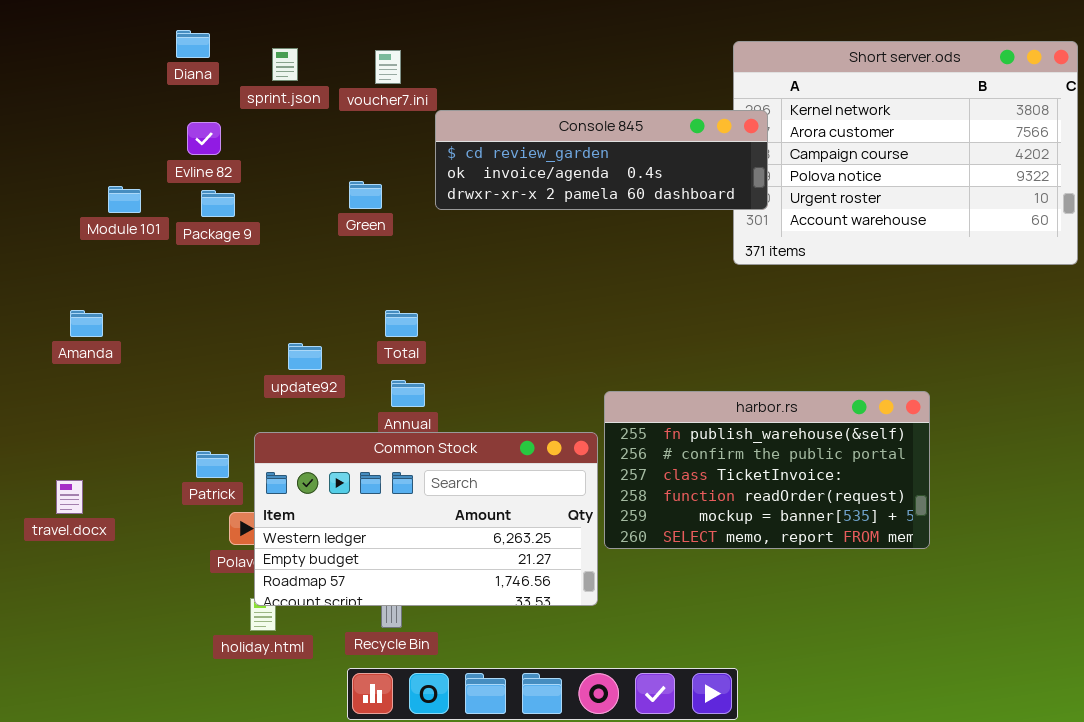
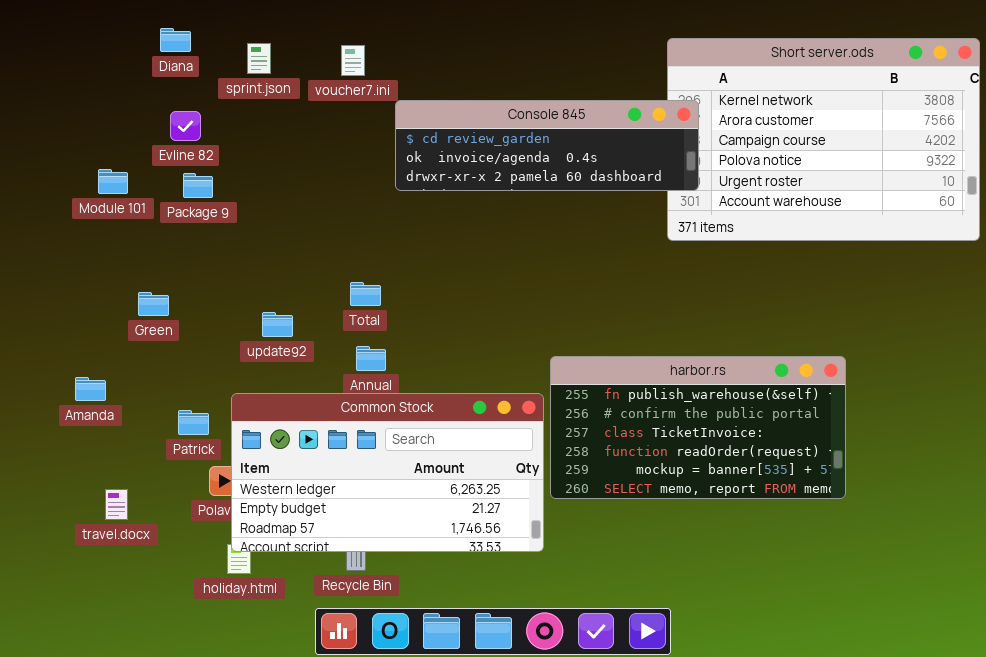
Green: [349,181,382,209] -> [138,292,169,316], moved
Amanda: [70,310,103,337] -> [75,377,106,401], moved
travel.docx: [56,480,83,514] -> [105,489,128,520], moved

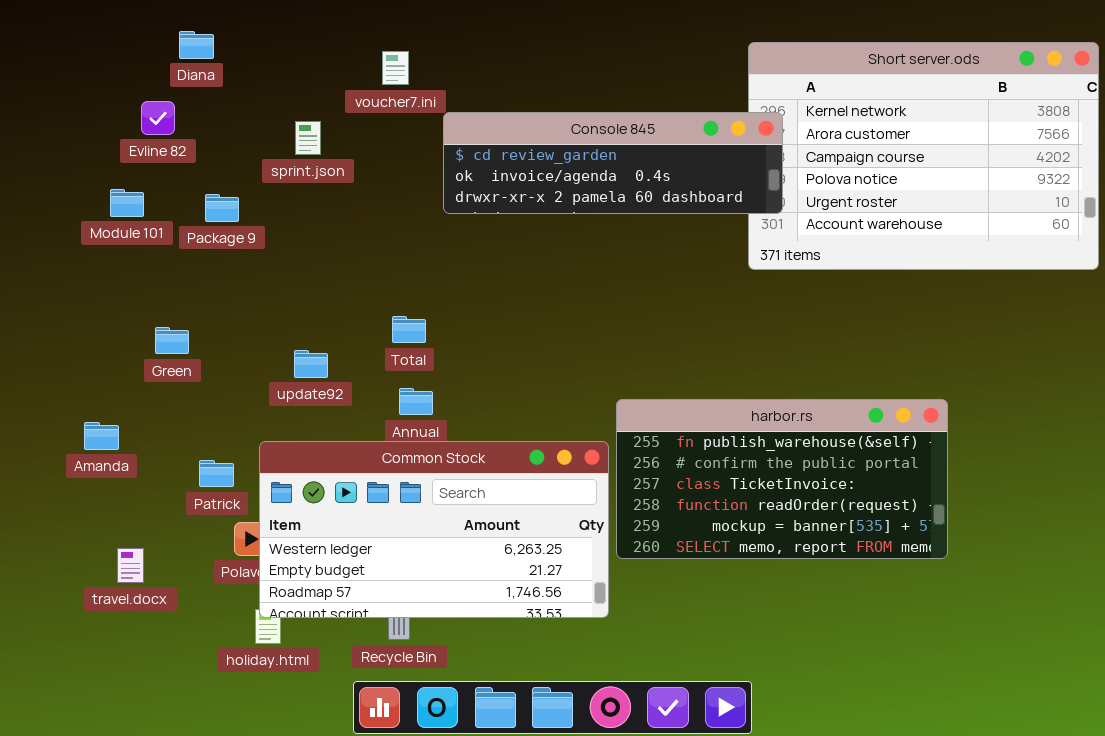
sprint.json: [247,43,271,74] -> [295,121,321,155], moved
Evline 82: [170,111,201,141] -> [141,101,175,135], moved

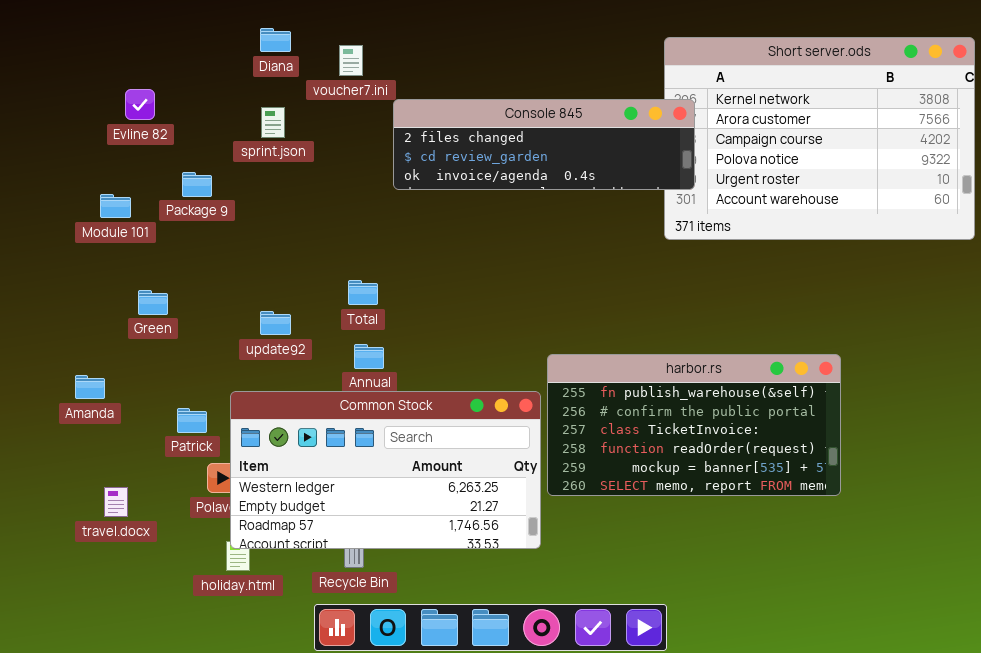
Diana: [179,31,214,59] -> [260,28,291,52], moved
Console 845: [443,112,783,214] -> [393,99,695,190], scrolled up 1 row
Module 101: [110,189,144,217] -> [100,194,131,218], moved

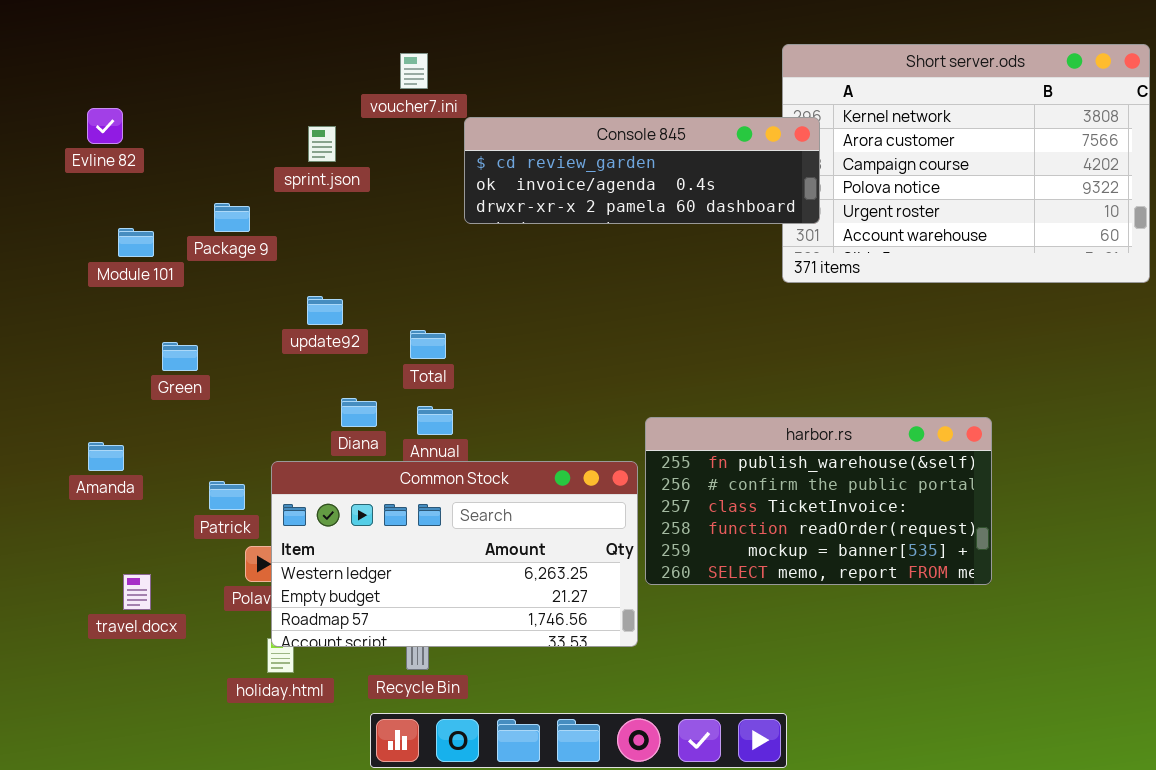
Diana: [260,28,291,52] -> [341,398,377,427], moved
Evline 82: [125,89,155,120] -> [87,108,123,144], moved
Console 845: [393,99,695,190] -> [464,117,820,224], scrolled down 1 row
update92: [260,311,291,335] -> [307,296,343,325], moved

